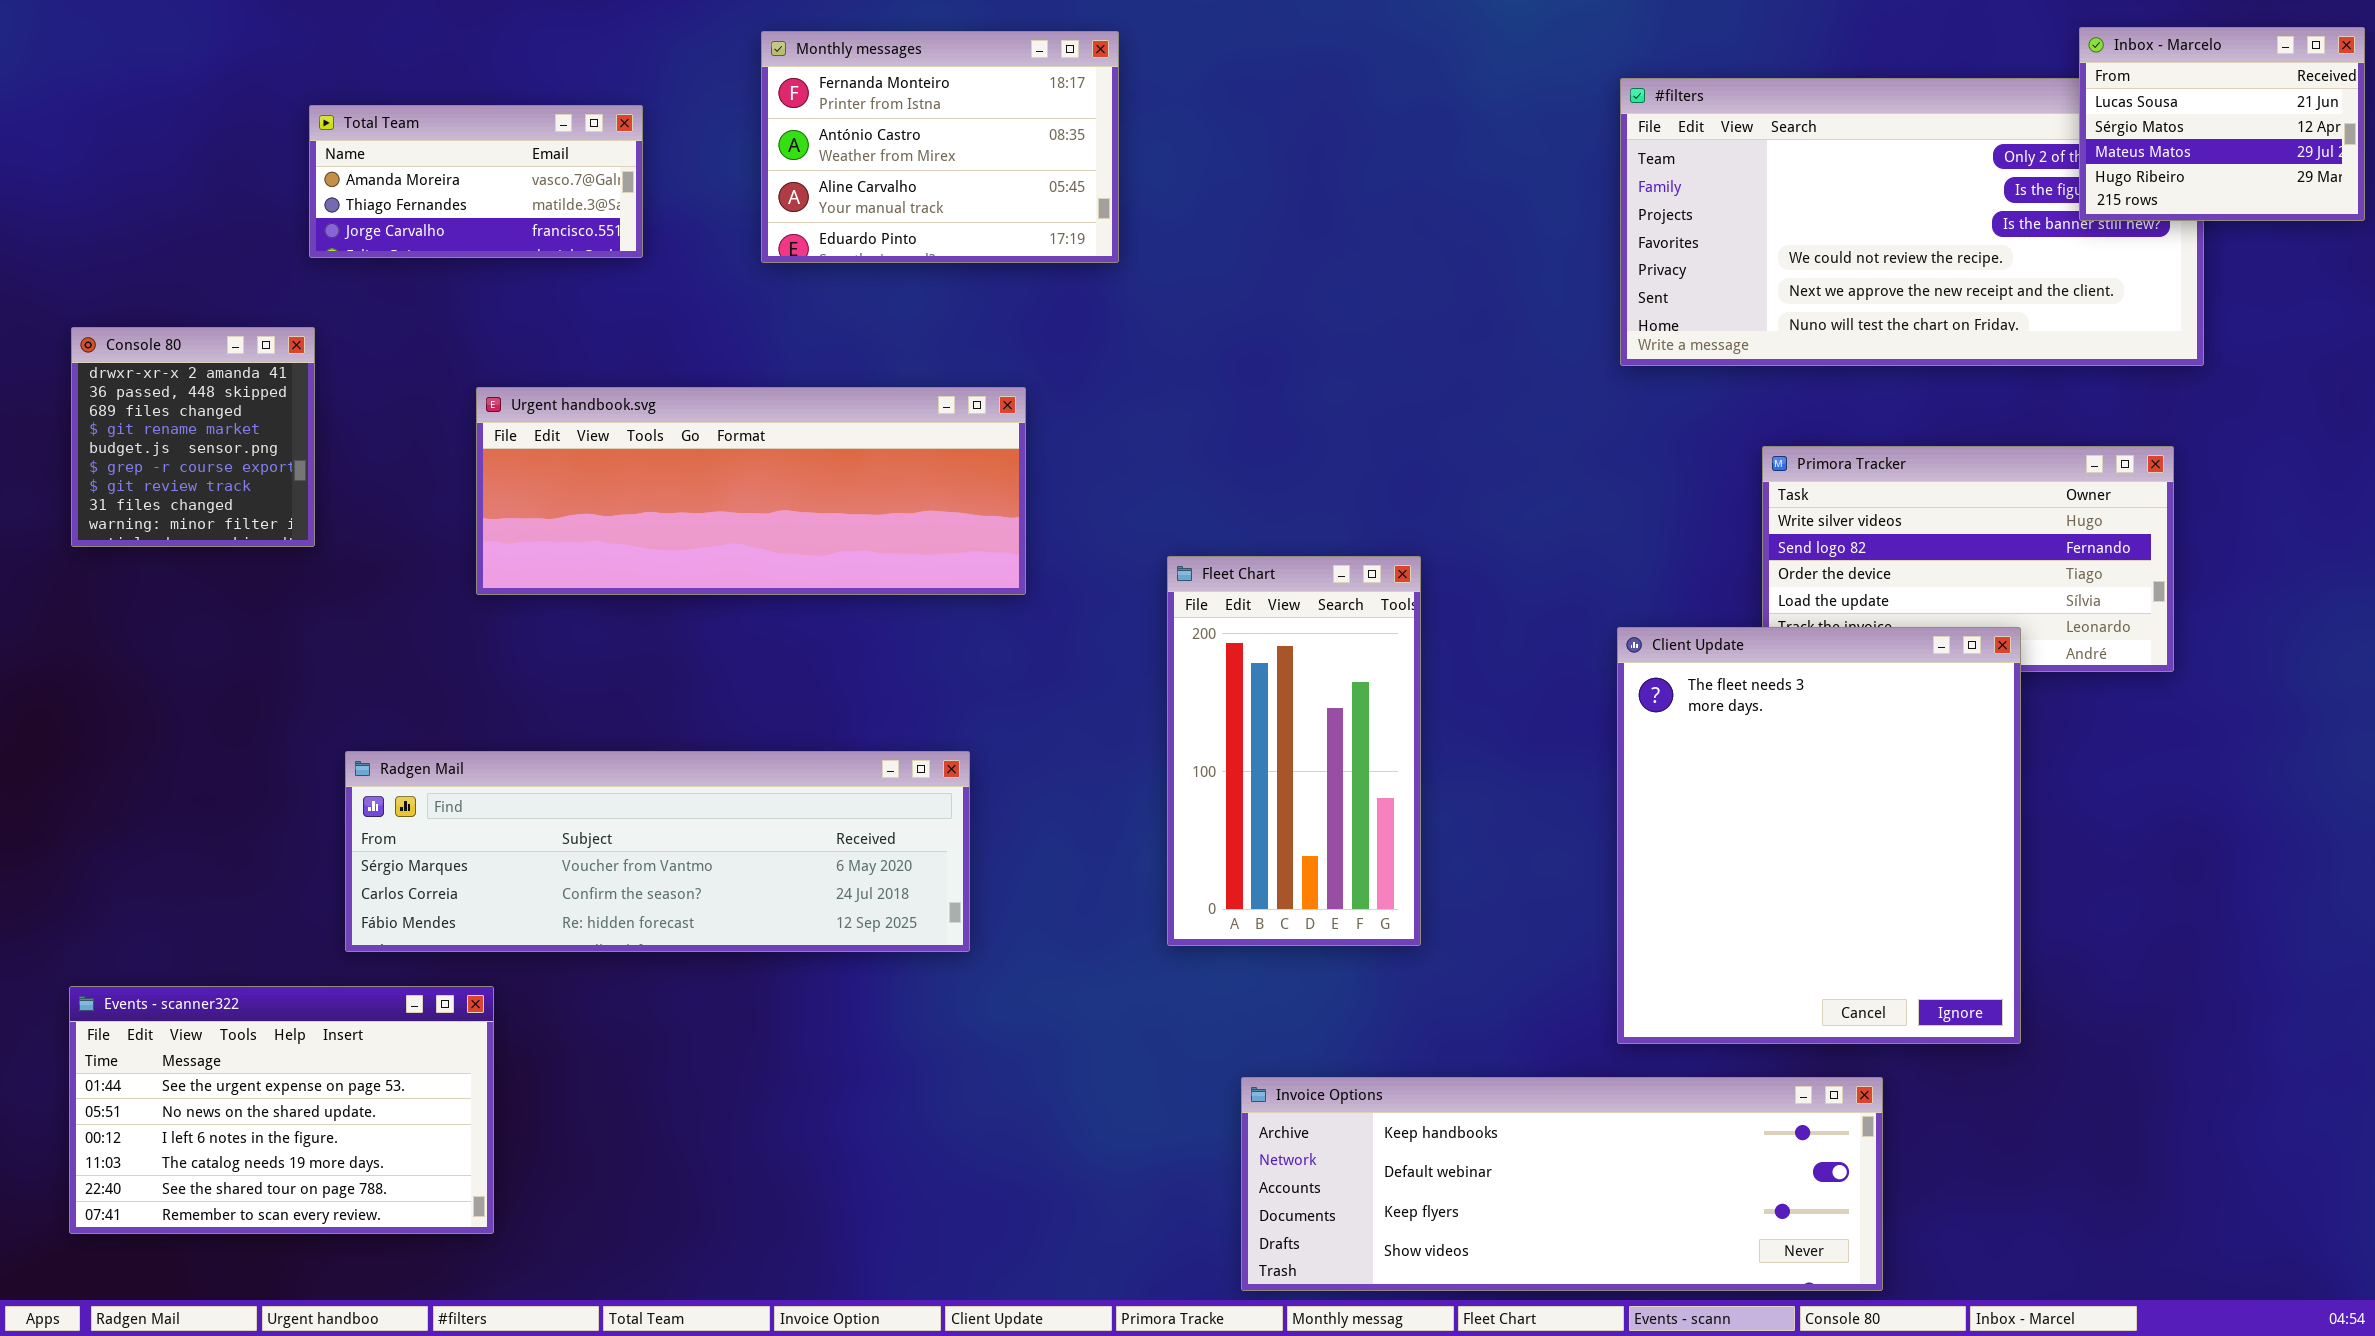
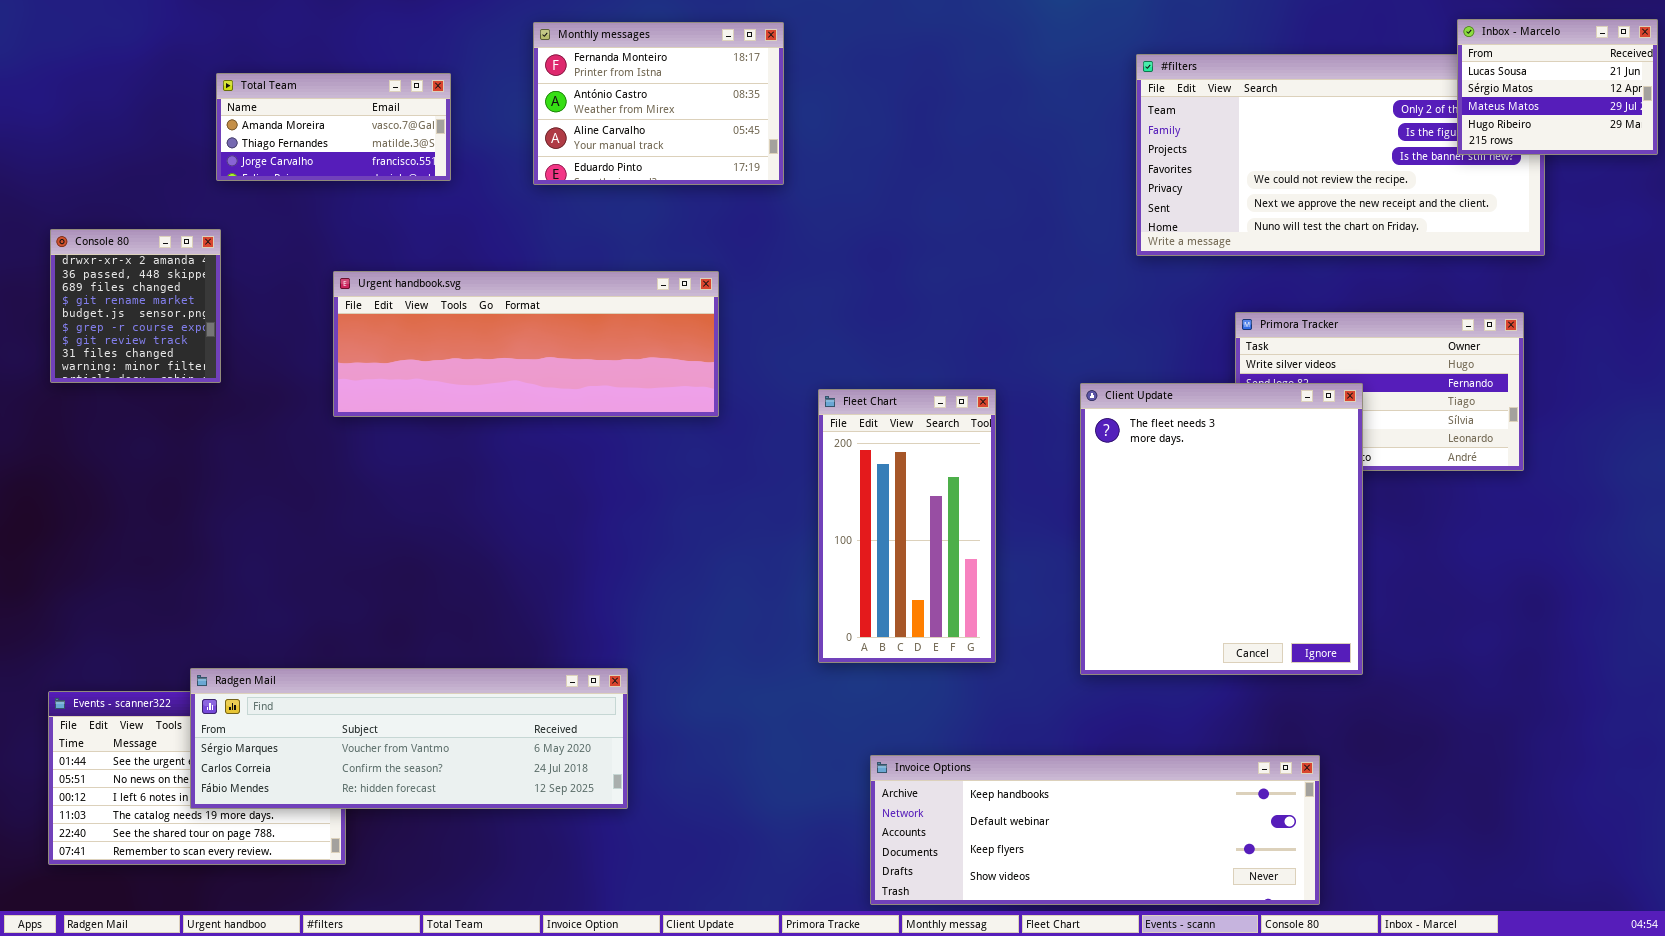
Client Update: [1617,627,2021,1044] -> [1080,383,1363,675], moved
Radgen Mail: [345,751,970,952] -> [190,668,628,809], moved

